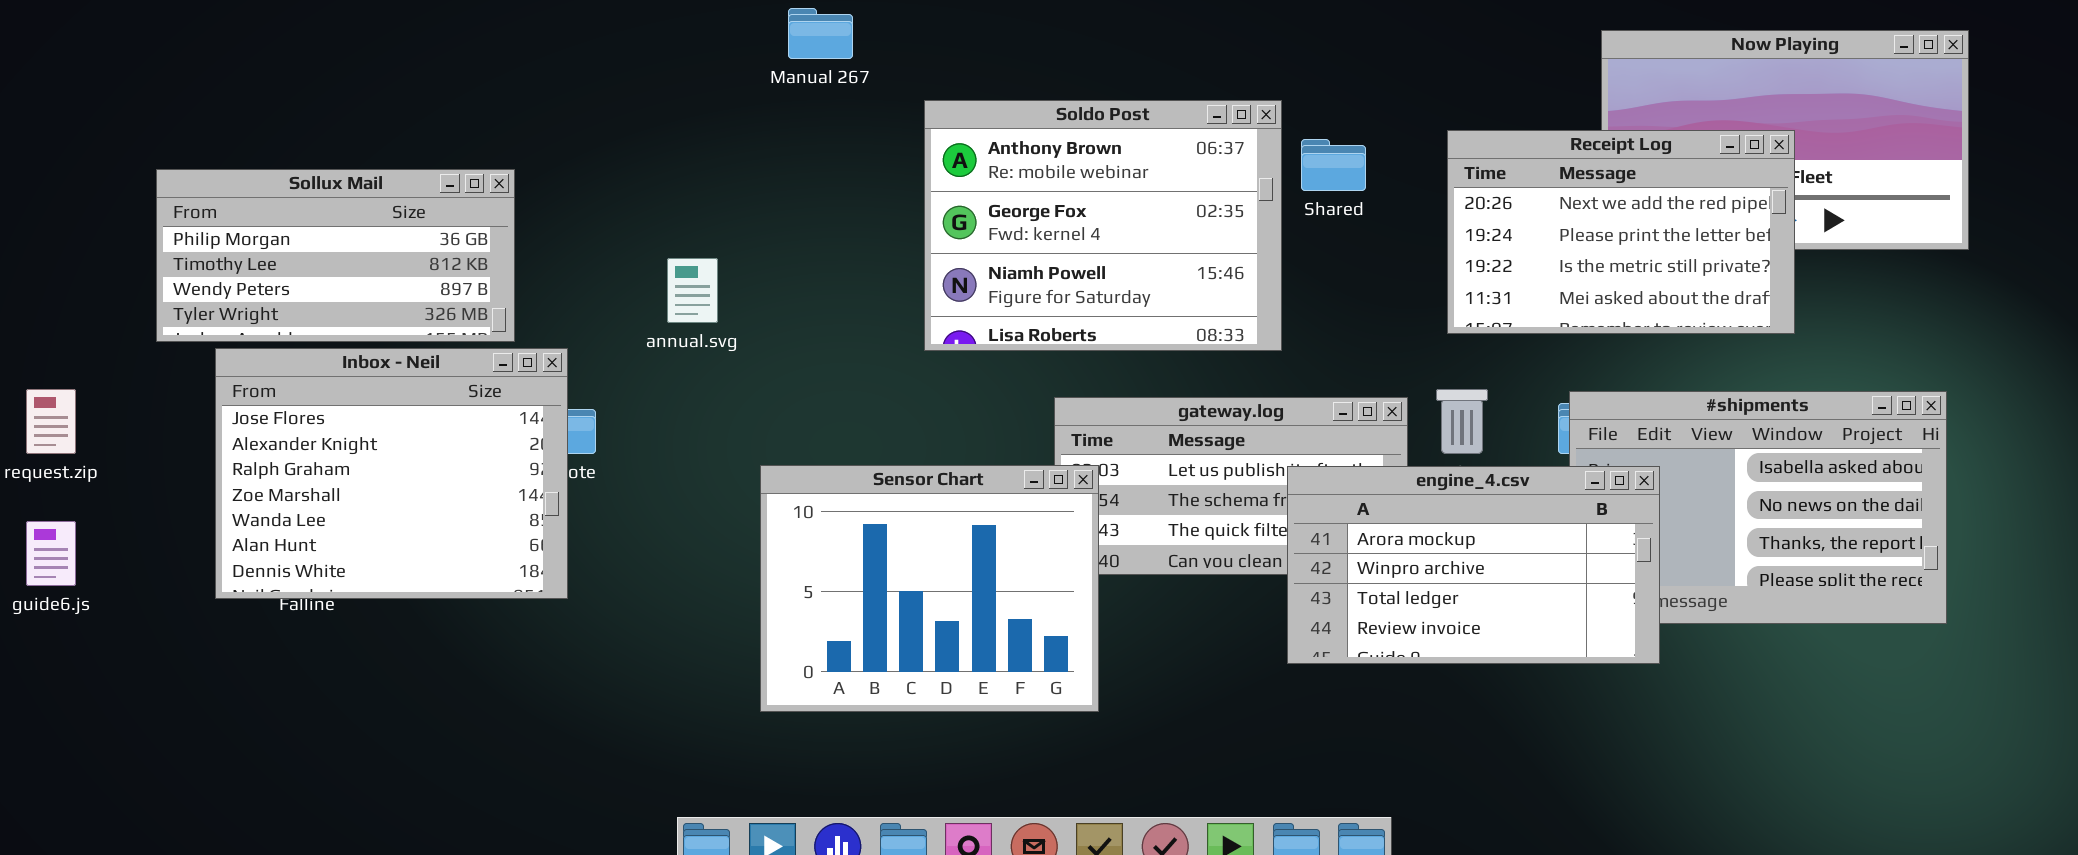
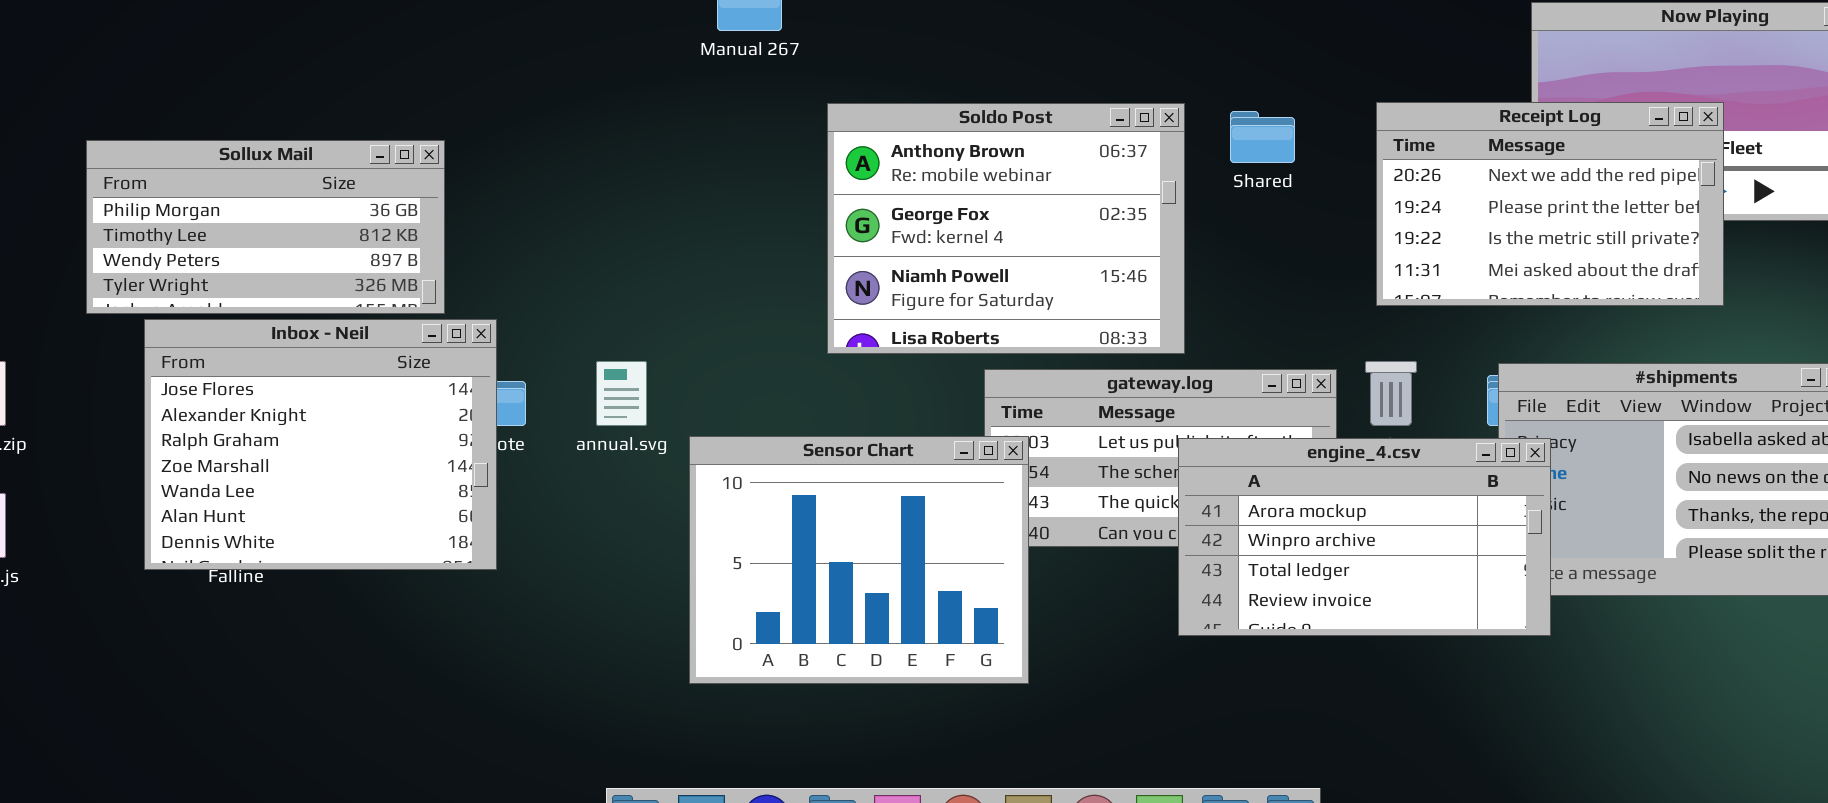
Soldo Post: [924,100,1282,351] -> [827,103,1185,354], moved
annual.svg: [667,258,718,323] -> [596,361,647,426], moved
engine_4.csv: [1287,466,1660,664] -> [1178,438,1551,636], moved

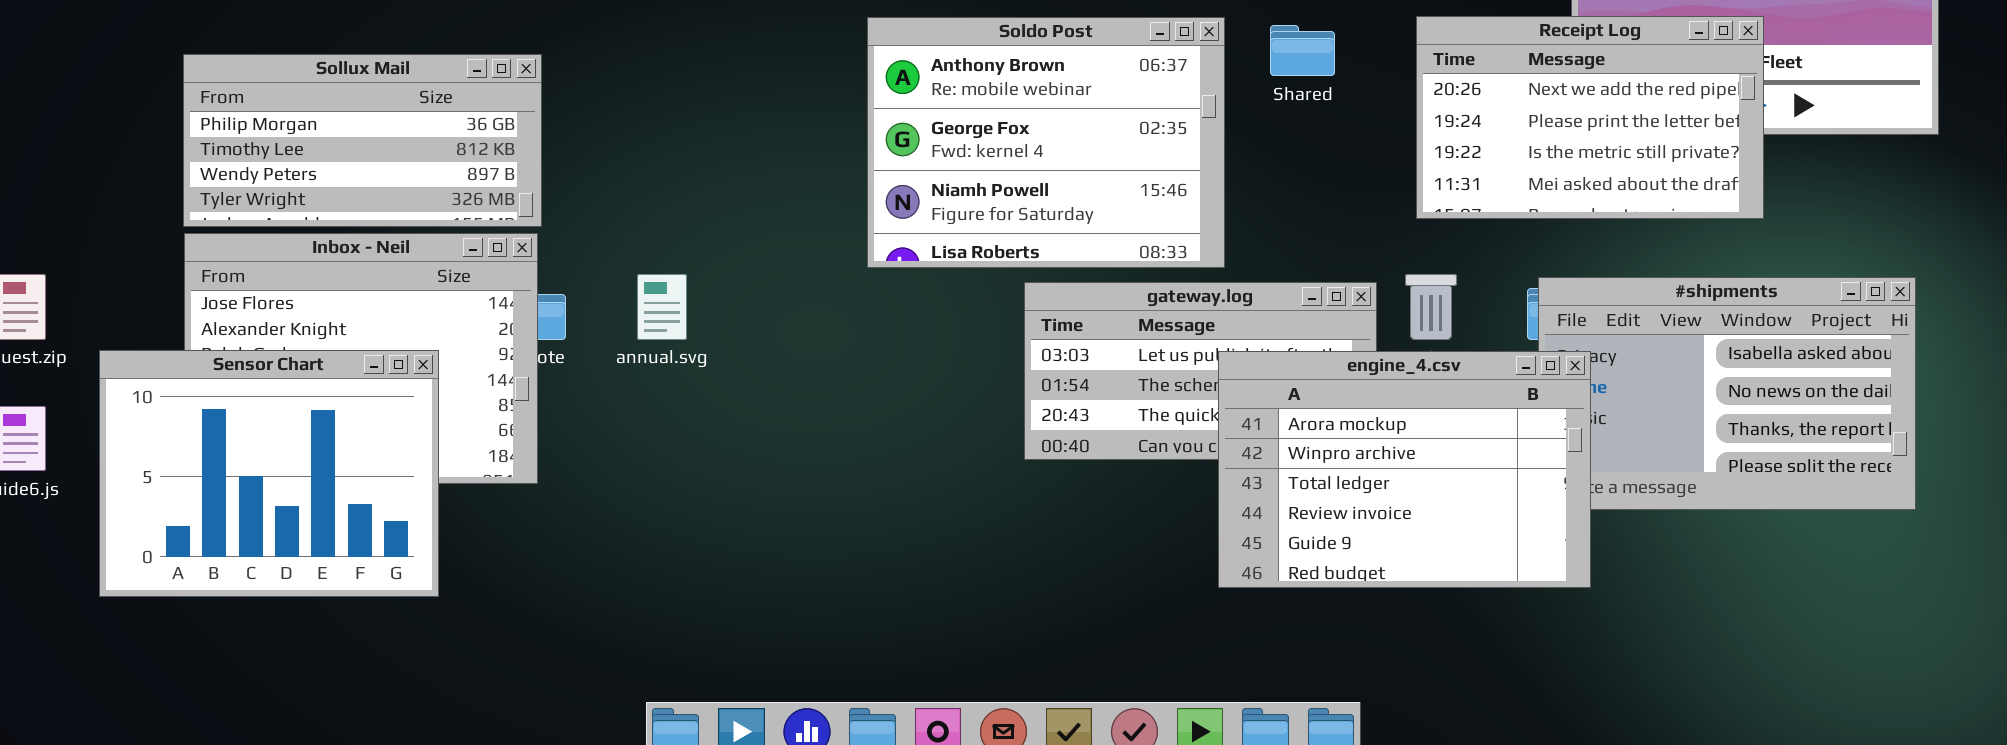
Sollux Mail: [86,140,445,314] -> [183,54,542,227], moved
Sensor Chart: [689,436,1029,684] -> [99,350,439,597], moved
engine_4.csv: [1178,438,1551,636] -> [1218,351,1591,588], resized

